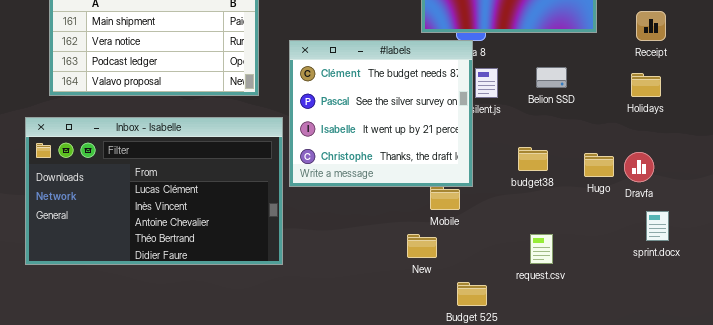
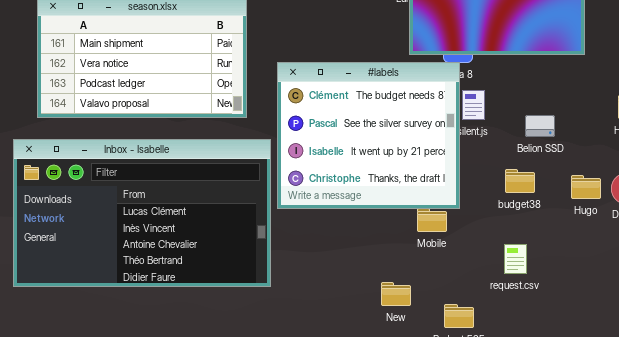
Belion SSD: [536,67,567,88] -> [525,115,555,137], moved
New: [407,234,437,258] -> [381,282,411,306], moved
request.csv: [530,234,553,264] -> [504,244,527,274], moved

